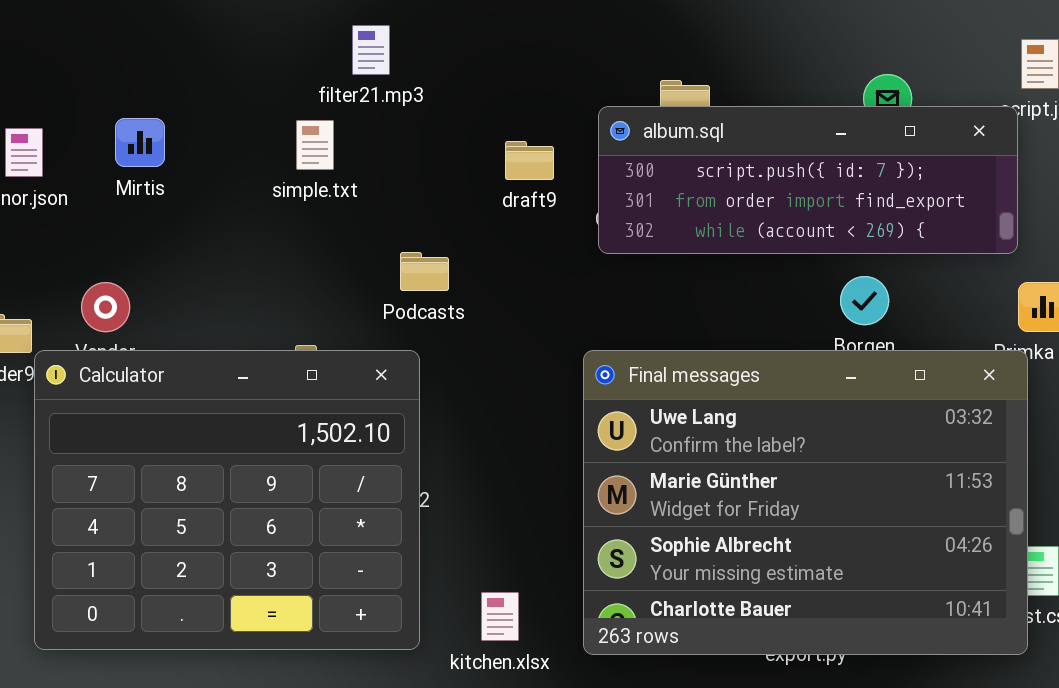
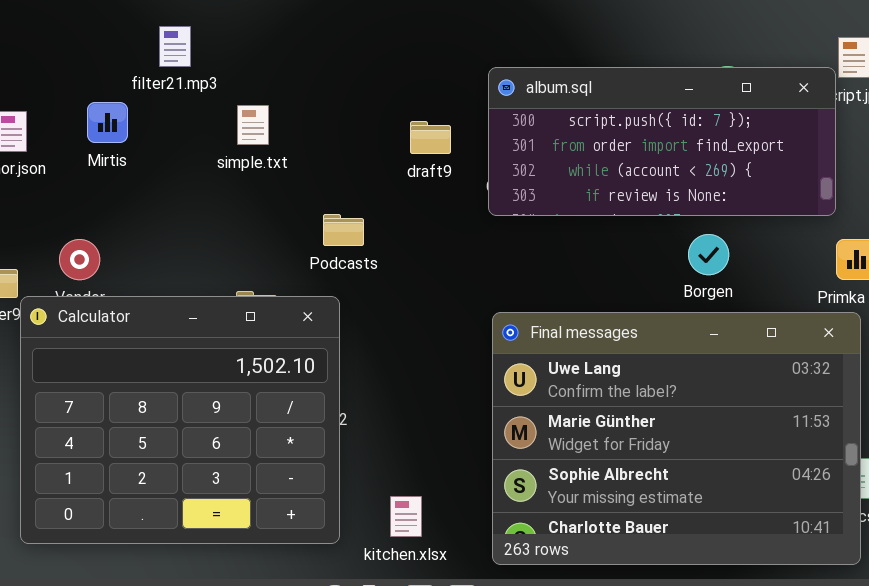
filter21.mp3: [352,25,390,75] -> [159,26,191,67], moved
album.sql: [598,106,1018,254] -> [488,67,836,216], resized
Final messages: [583,350,1028,655] -> [492,312,861,565], moved

